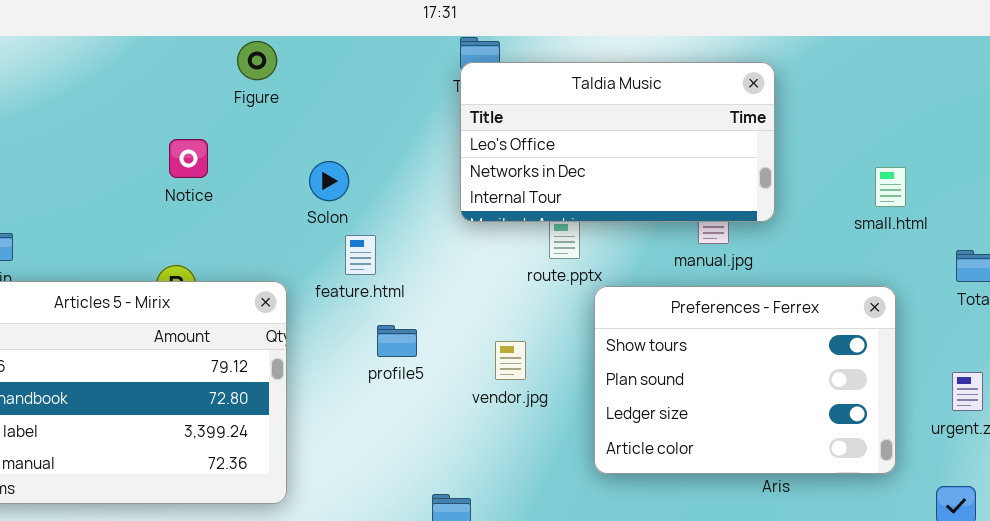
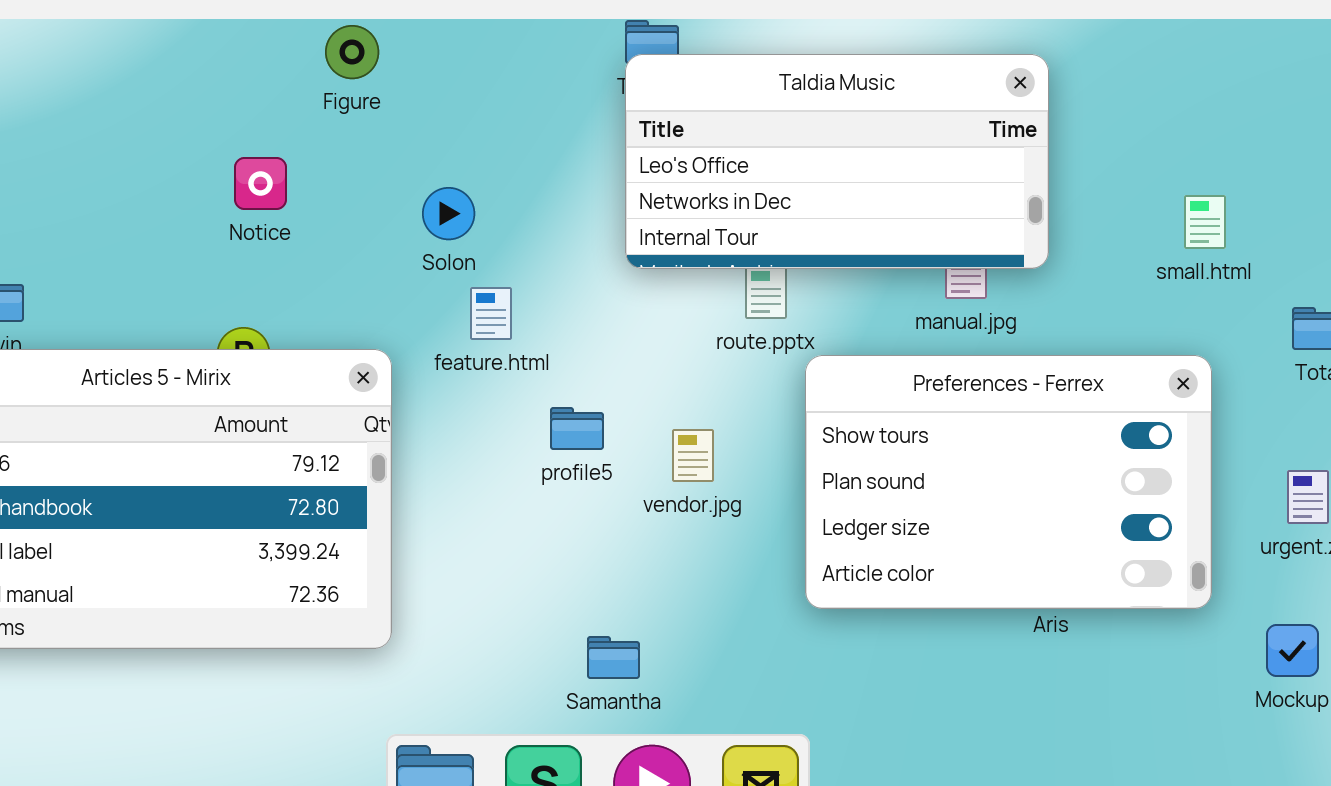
profile5: [377,325,417,357] -> [550,407,604,450], moved

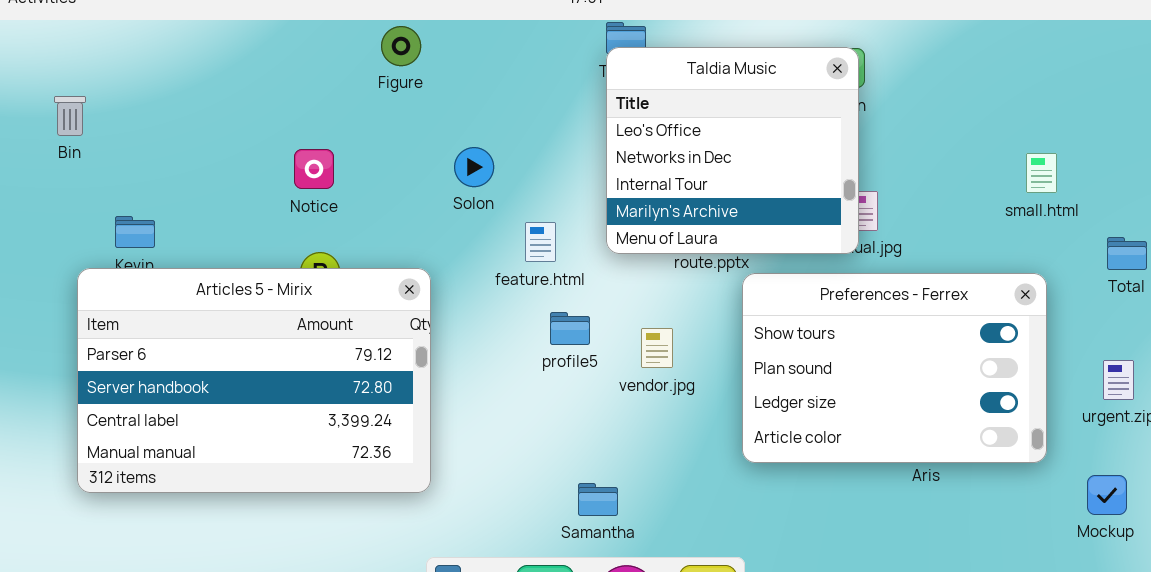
Taldia Music: [625,54,1049,269] -> [606,47,859,254], resized
Notice: [234,157,287,210] -> [294,149,334,189], moved
feature.html: [470,287,512,340] -> [525,222,556,262], moved

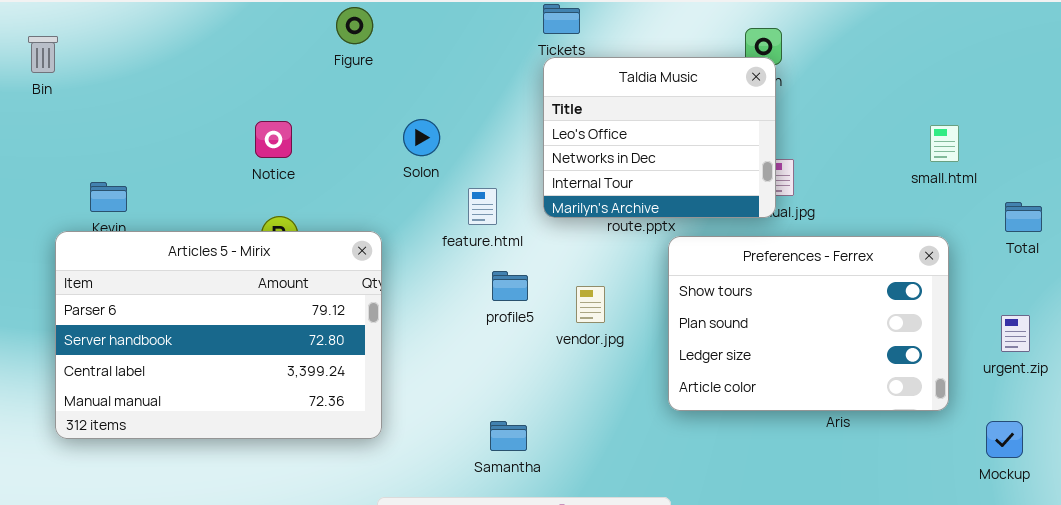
Taldia Music: [606,47,859,254] -> [543,57,776,218], resized
Bin: [54,96,86,136] -> [28,36,58,73], moved
Samantha: [578,483,618,516] -> [490,421,527,451], moved

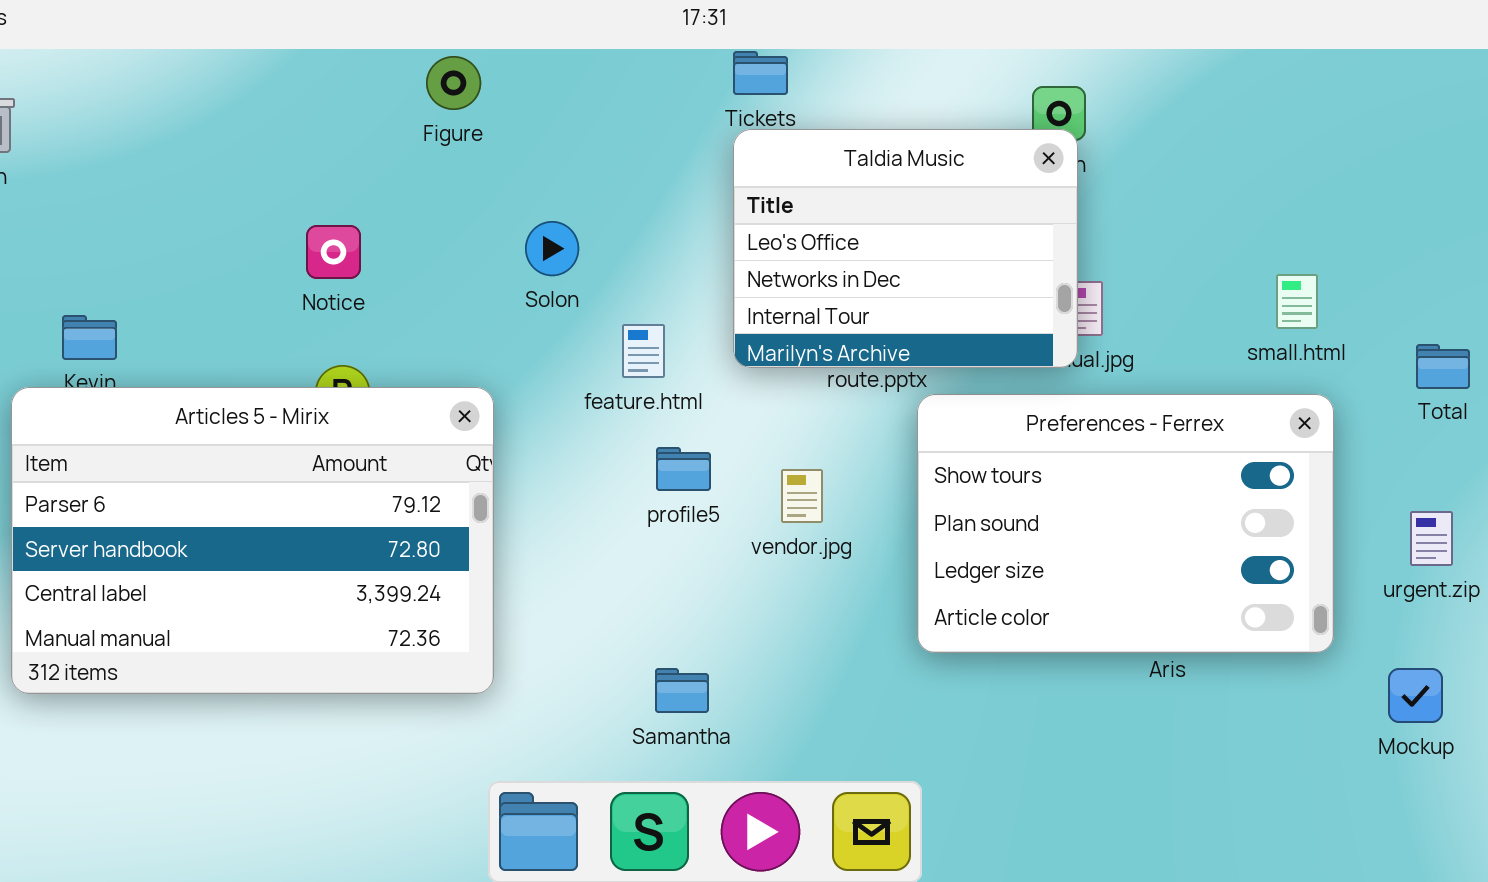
small.html: [930,125,959,162] -> [1276,274,1318,329], moved

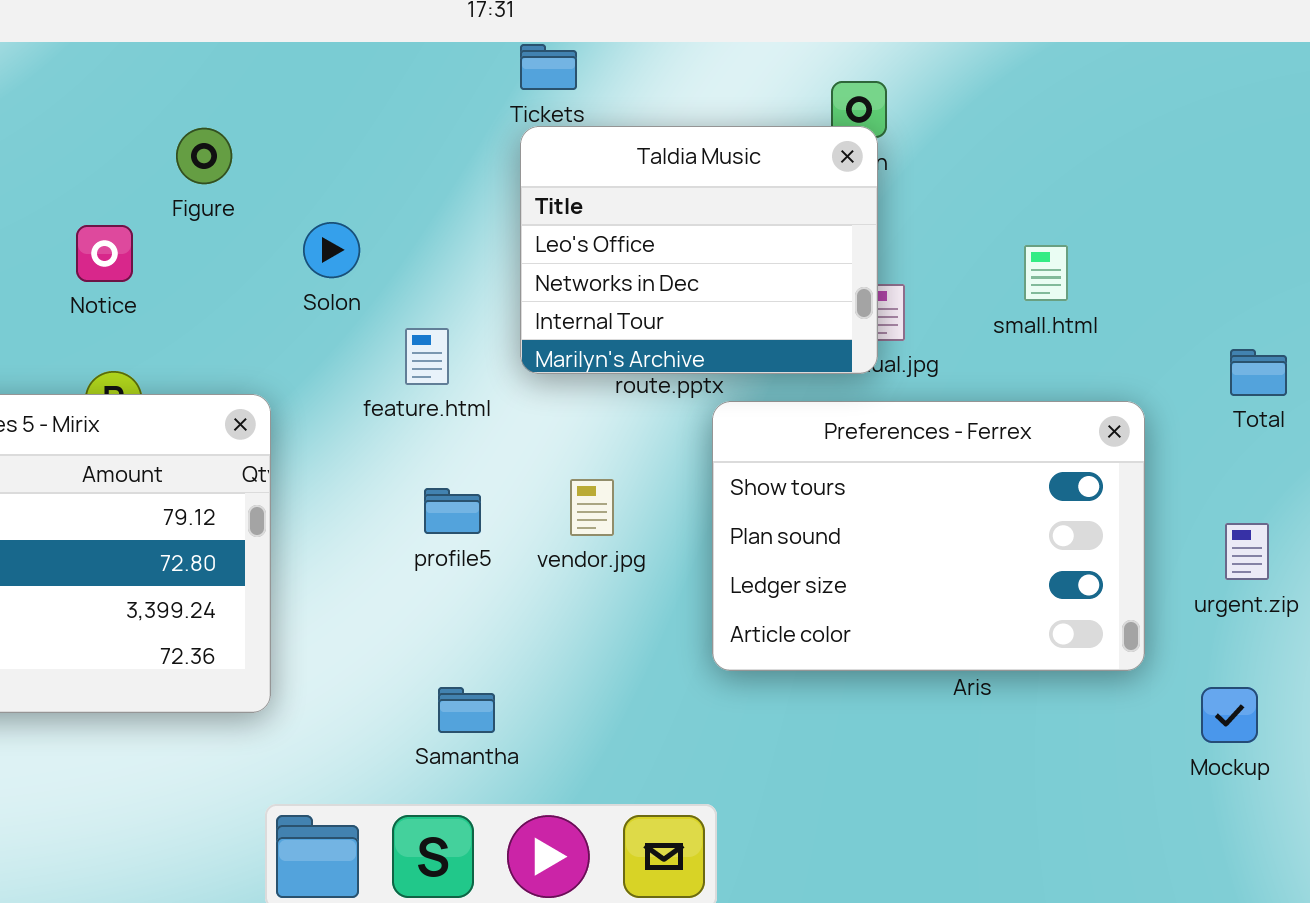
Figure: [426,56,481,110] -> [176,128,232,184], moved
small.html: [1276,274,1318,329] -> [1024,245,1068,301], moved
profile5: [656,447,711,491] -> [424,488,481,534], moved

